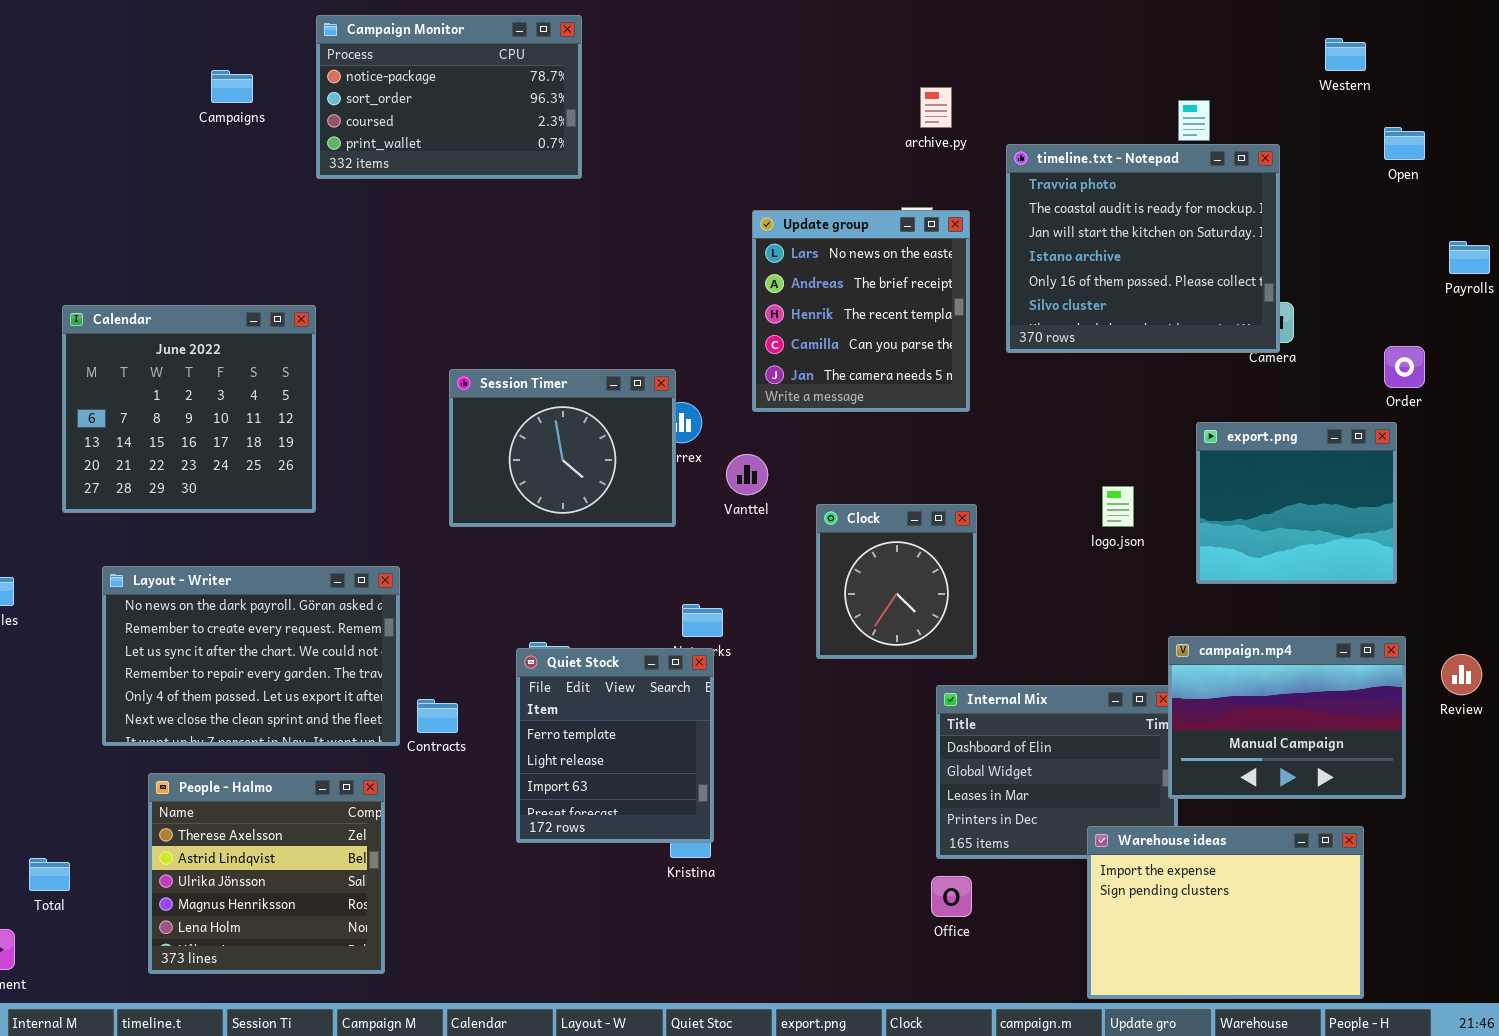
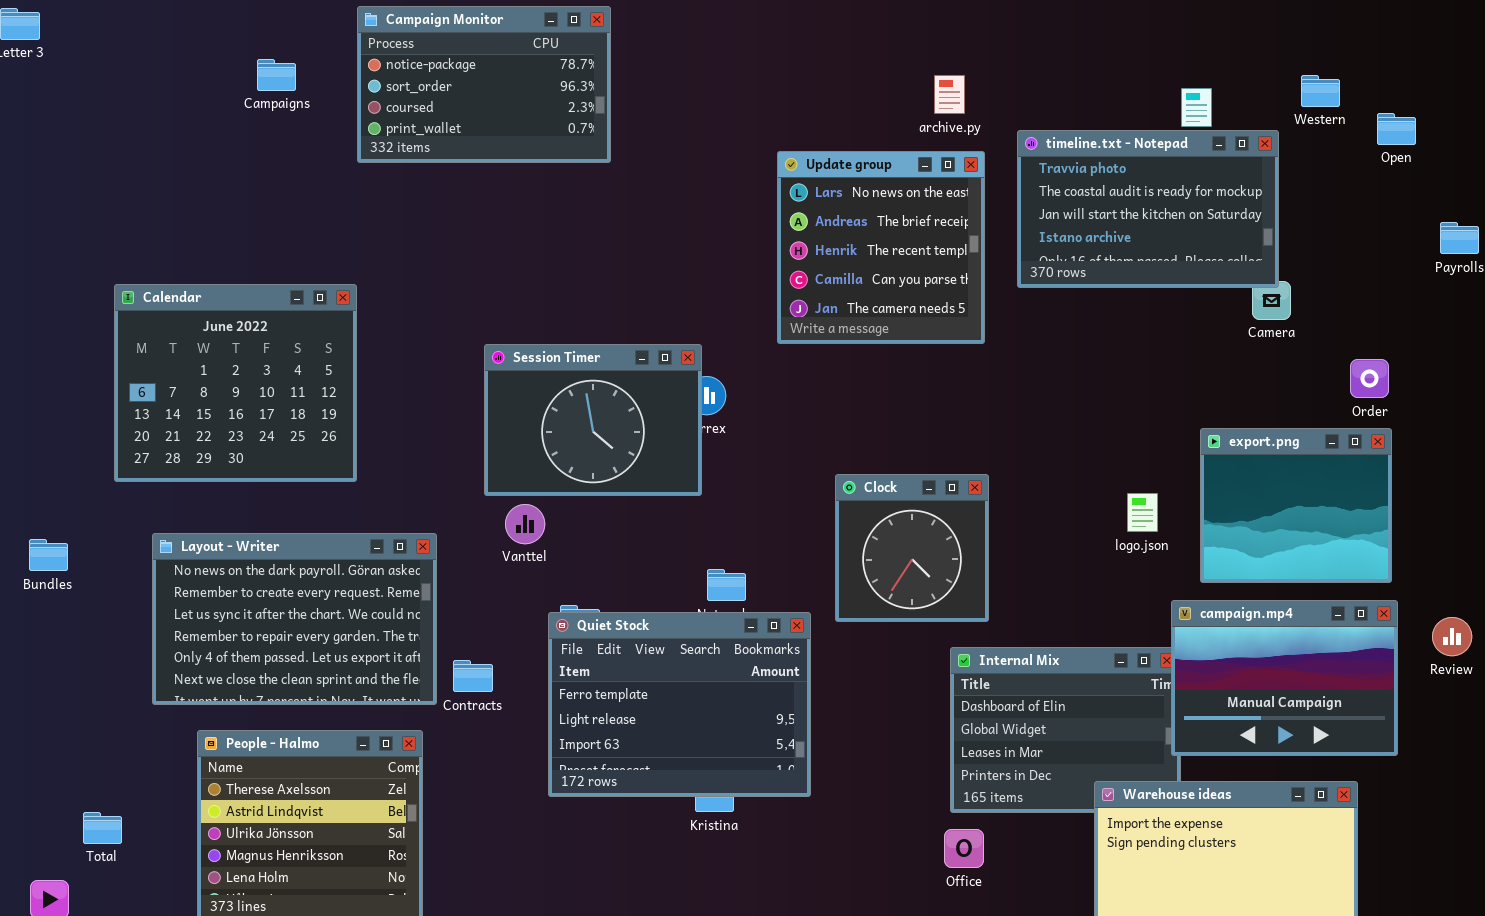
Western: [1325,38,1366,71] -> [1301,75,1340,107], moved
timeline.txt - Notepad: [1006,144,1280,353] -> [1017,130,1279,288], resized
Update group: [752,210,970,412] -> [777,151,985,344], moved
Order: [1384,346,1425,388] -> [1350,359,1389,398], moved
export.png: [1196,422,1397,584] -> [1200,428,1392,583], moved
Vanttel: [726,454,768,495] -> [505,504,545,544], moved
logo.json: [1102,486,1134,527] -> [1127,493,1158,532], moved
Quiet Stock: [516,648,714,843] -> [548,612,811,797], resized

